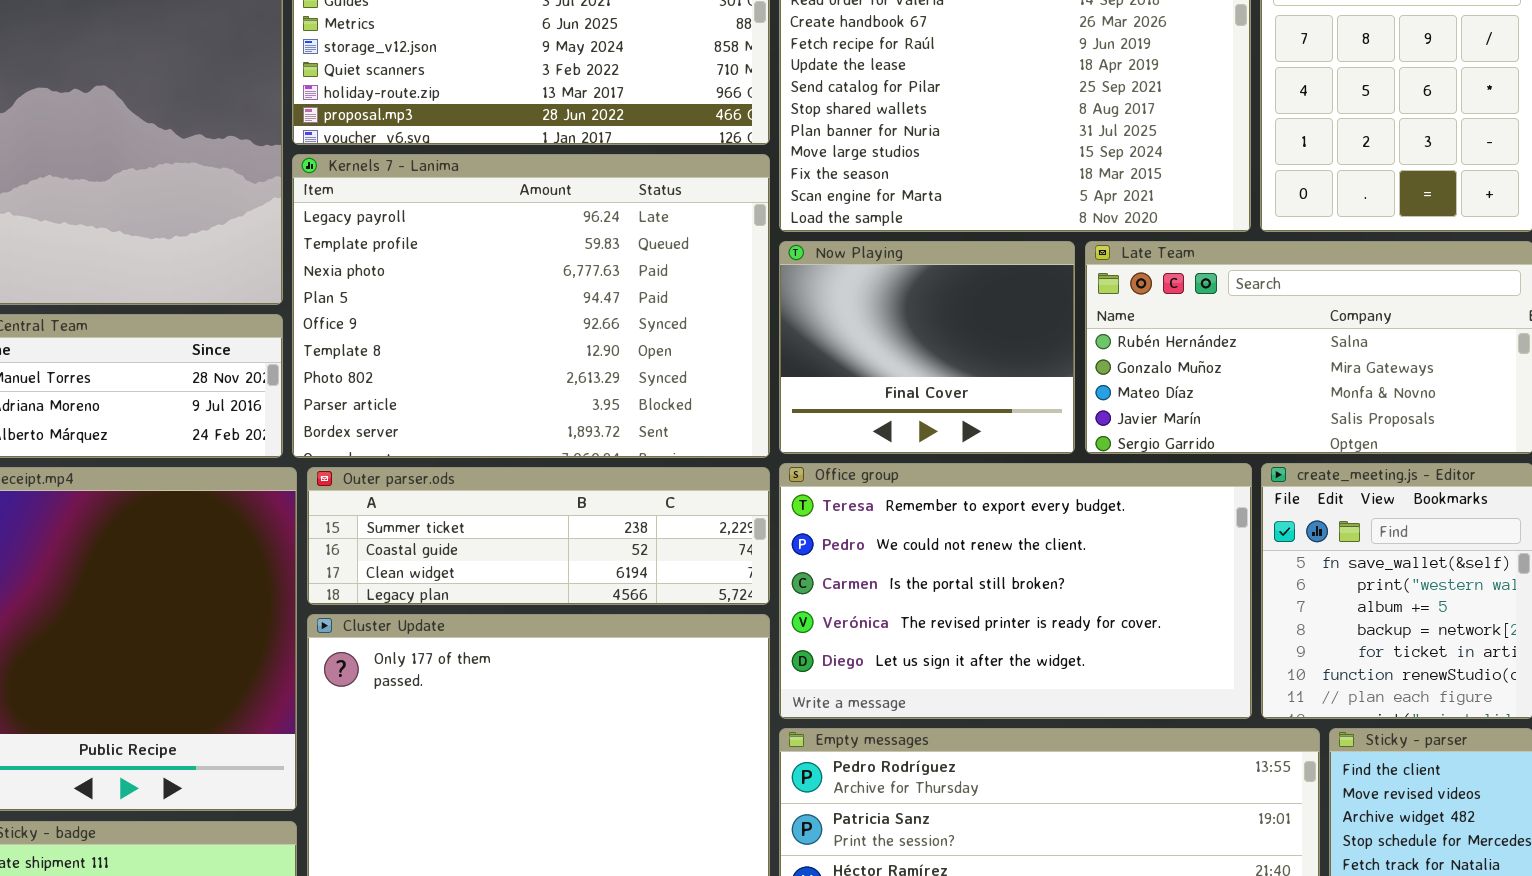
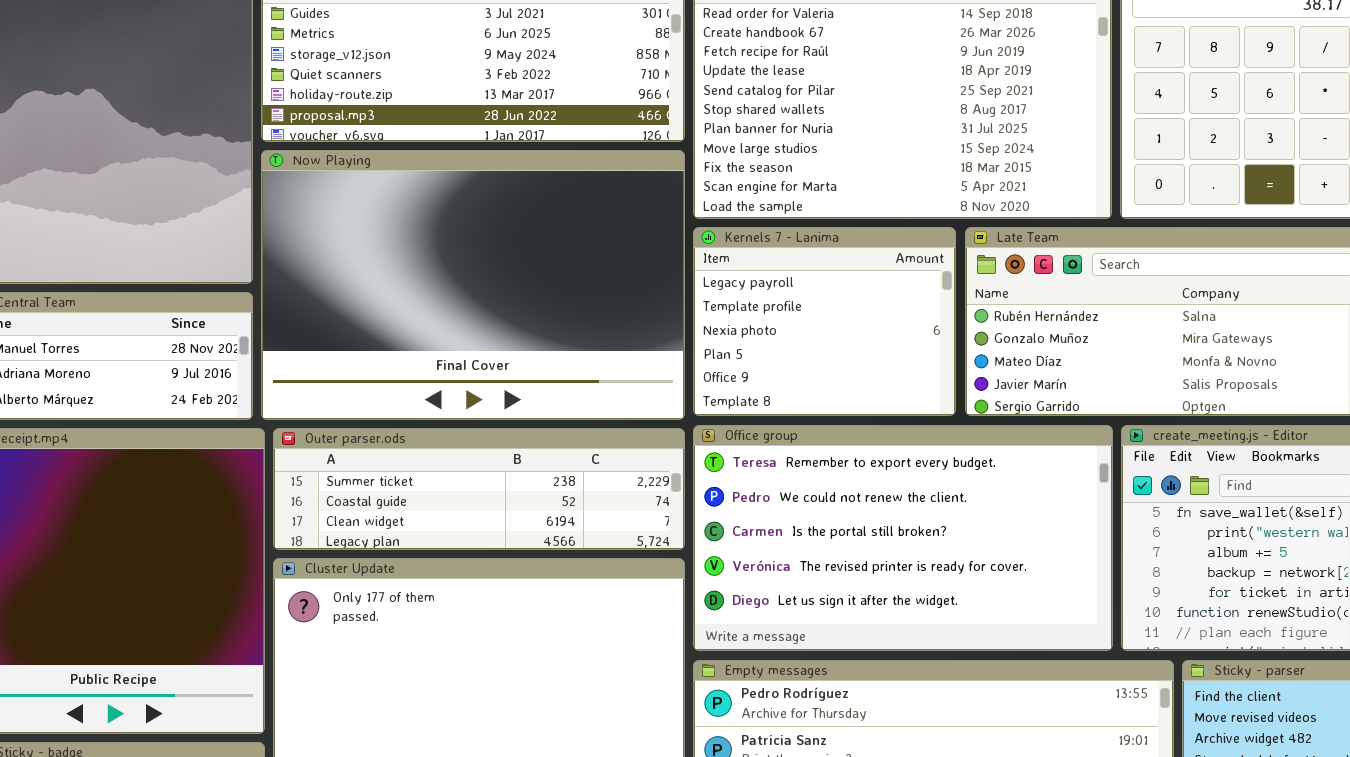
Kernels 7 - Lanima: [292,154,770,458] -> [693,227,956,416], moved, resized
Now Playing: [779,241,1075,454] -> [261,150,685,420], moved, resized

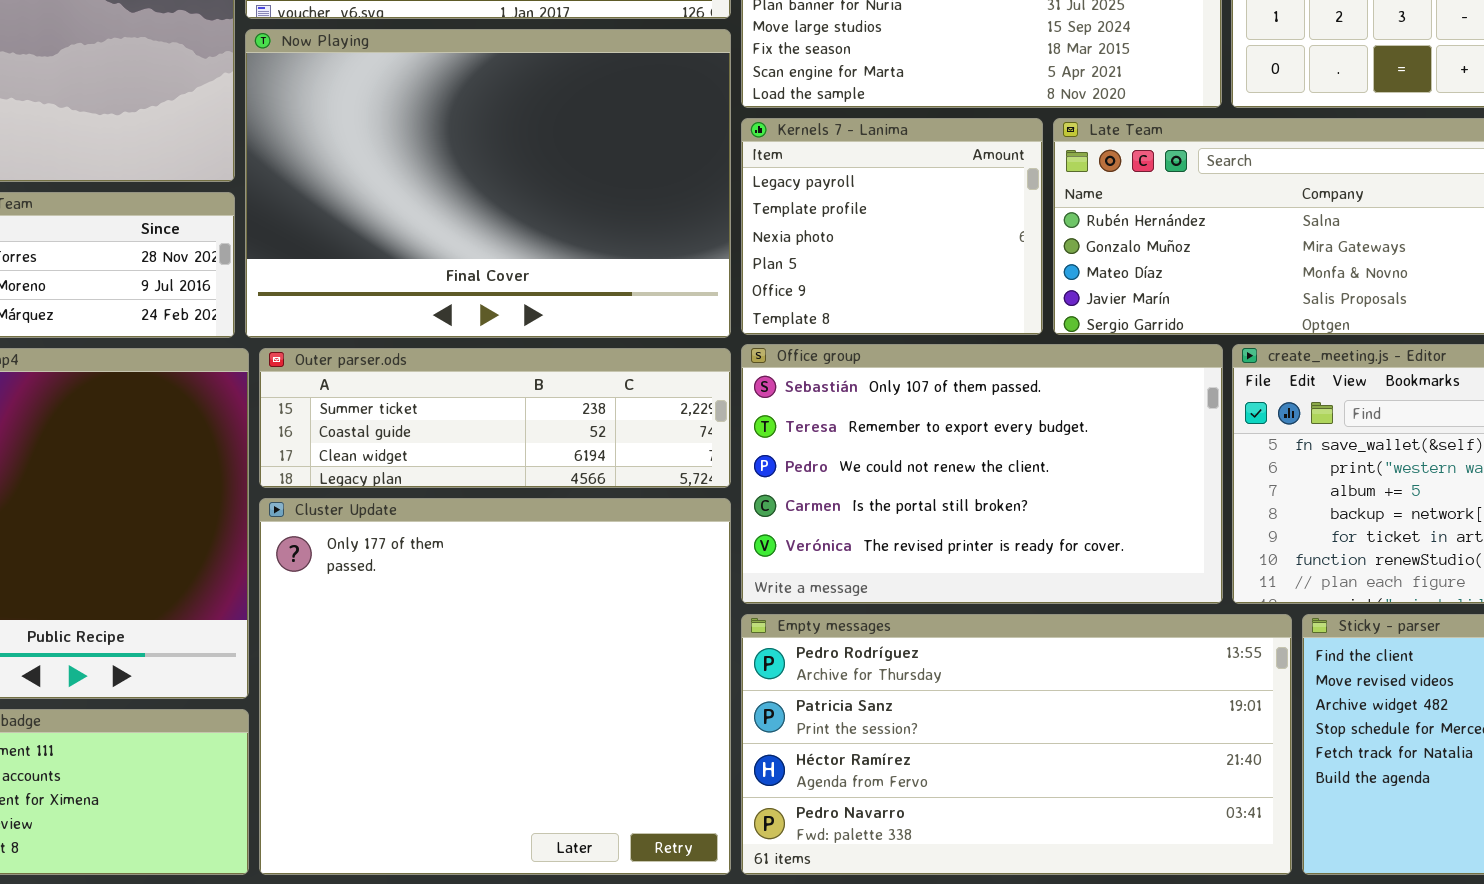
Office group: [693,425,1113,651] -> [741,344,1223,604], scrolled up 1 row

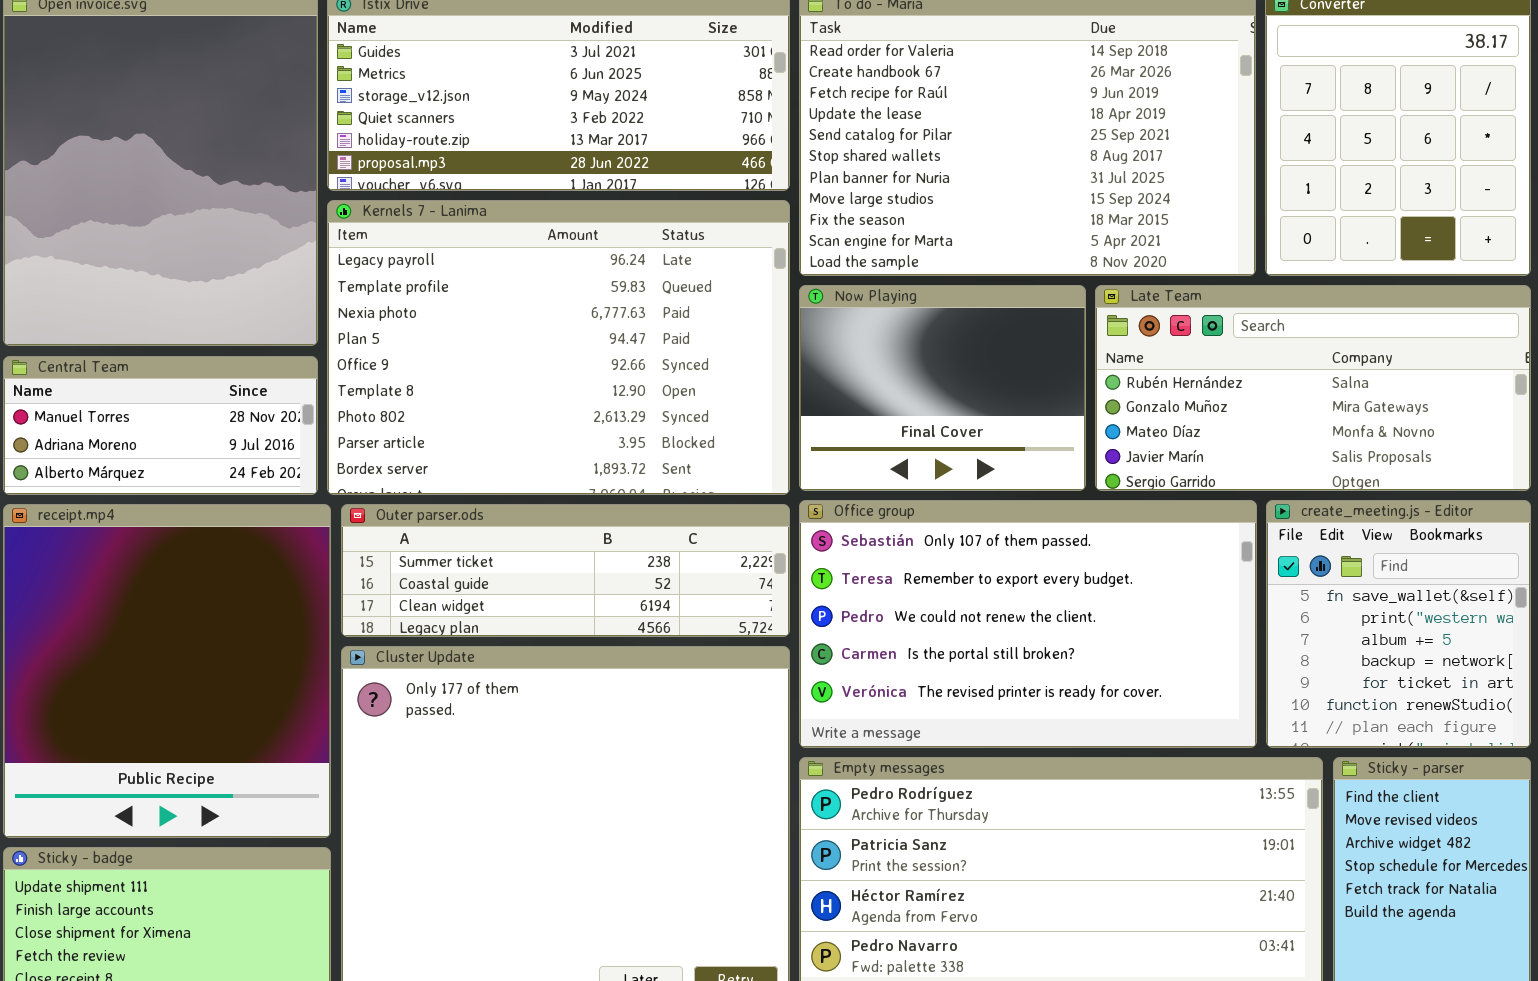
Now Playing: [245,29,731,338] -> [799,285,1086,491], moved, resized
Kernels 7 - Lanima: [741,118,1043,335] -> [327,200,790,495], moved, resized

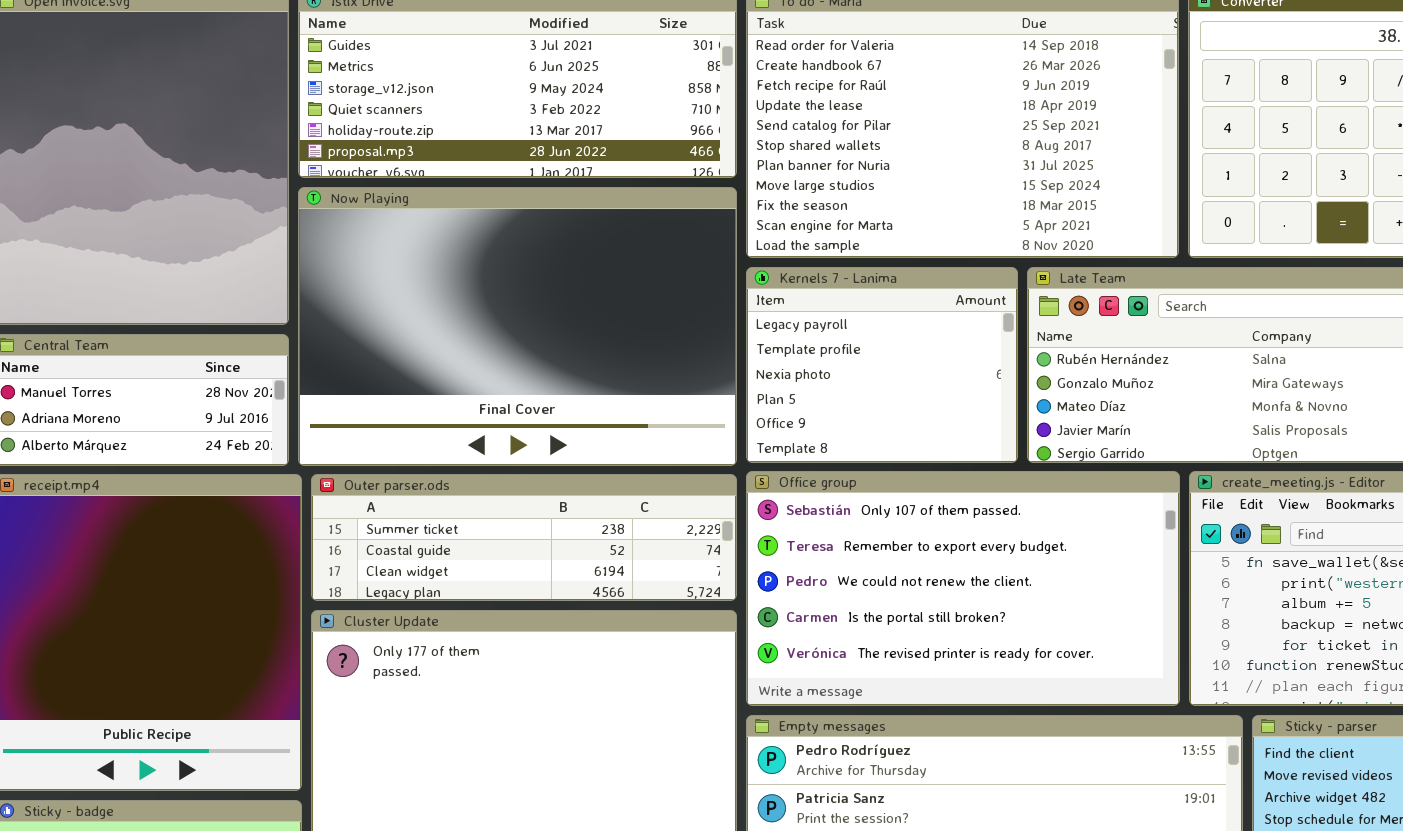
Kernels 7 - Lanima: [327,200,790,495] -> [746,267,1018,463], moved, resized
Now Playing: [799,285,1086,491] -> [298,187,737,466], moved, resized

